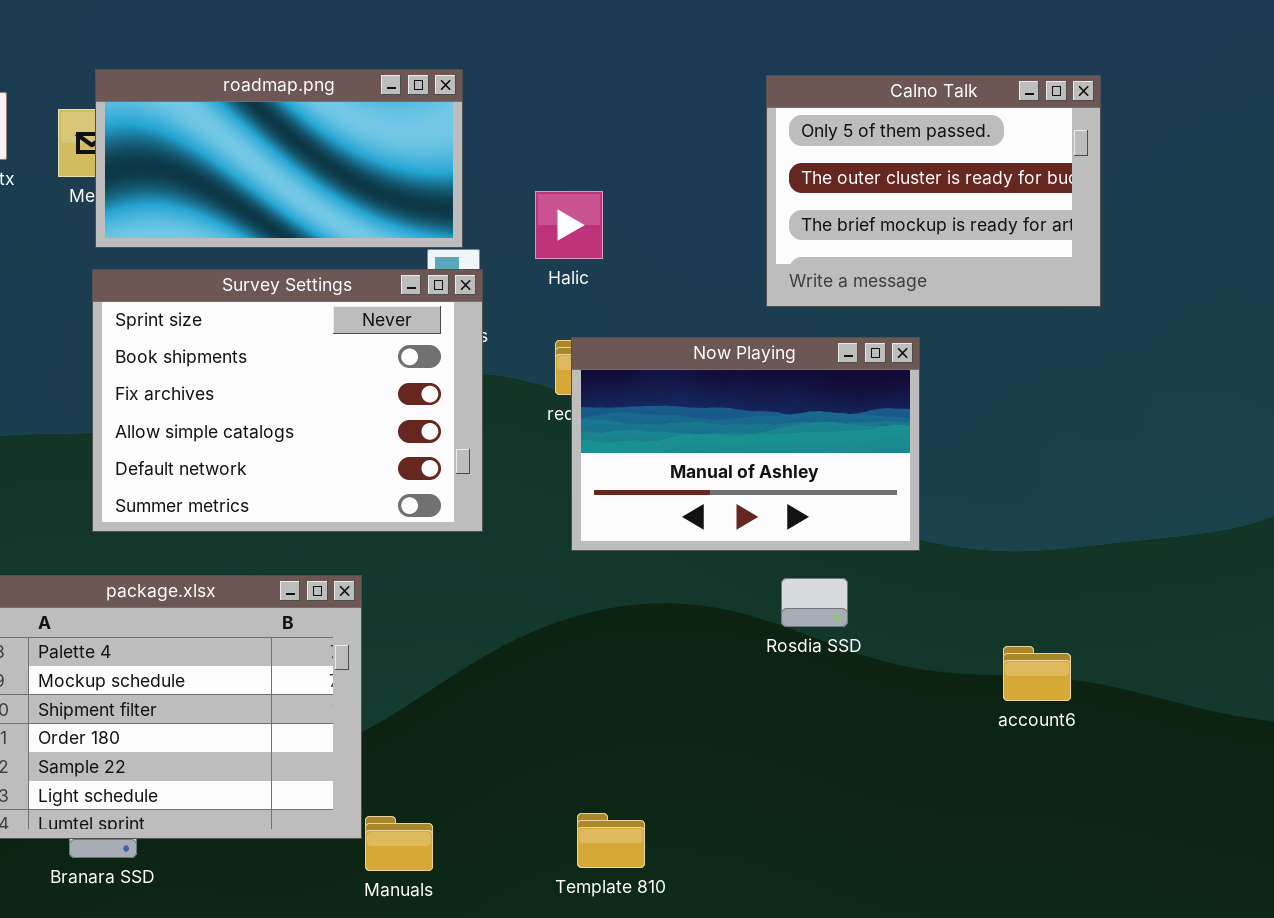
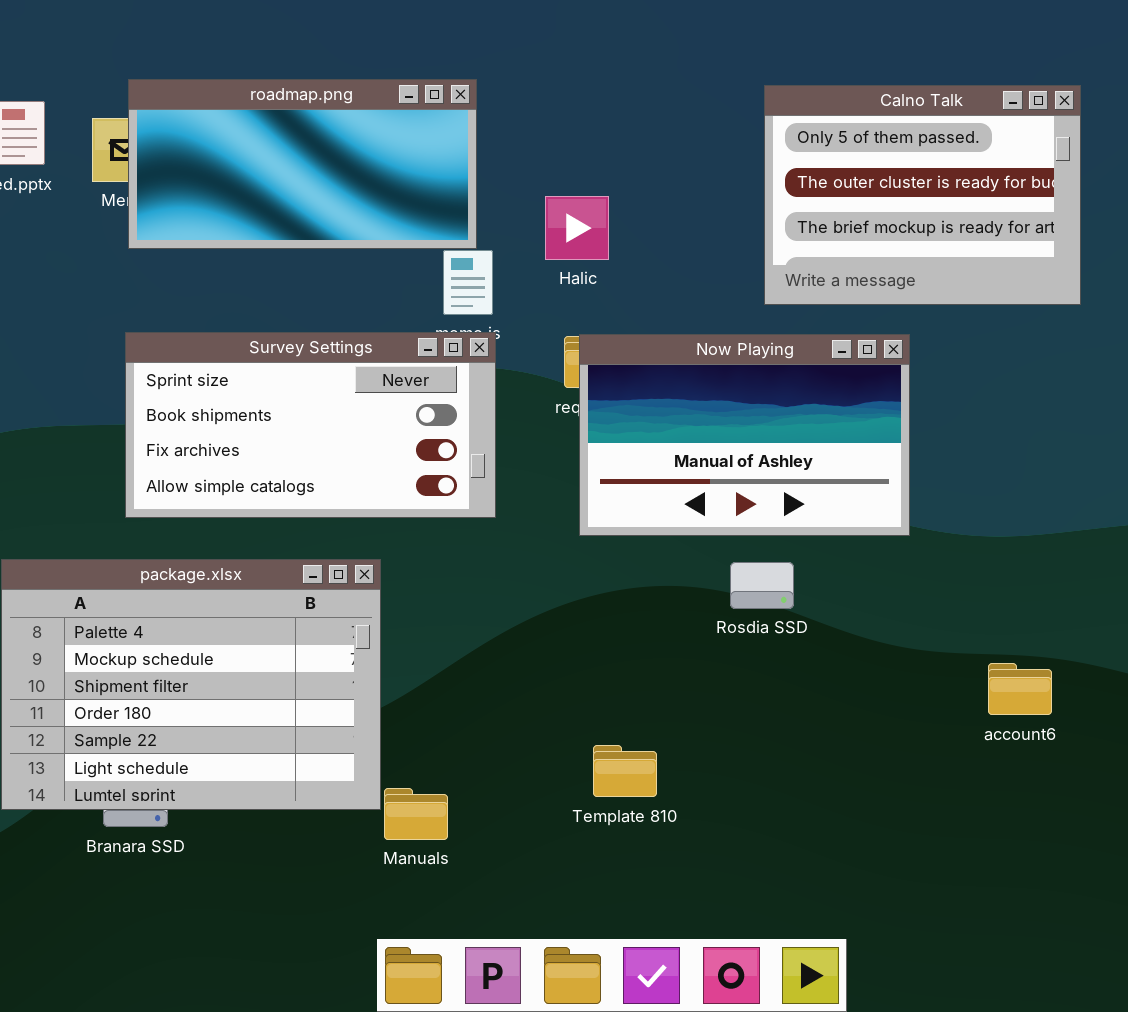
Survey Settings: [92,269,483,532] -> [125,332,496,518], resized
Rosdia SSD: [781,578,848,627] -> [730,562,794,609], moved
account6: [1003,646,1071,701] -> [988,663,1052,715], moved
Template 810: [577,813,645,868] -> [593,745,657,797], moved

